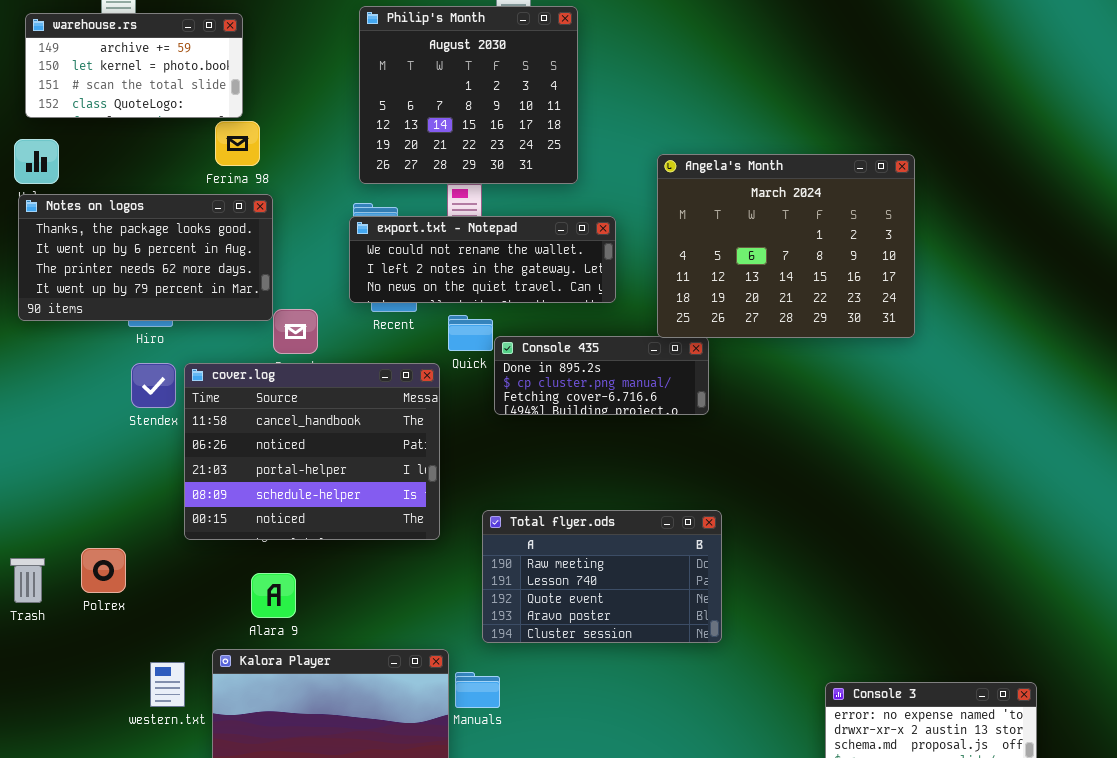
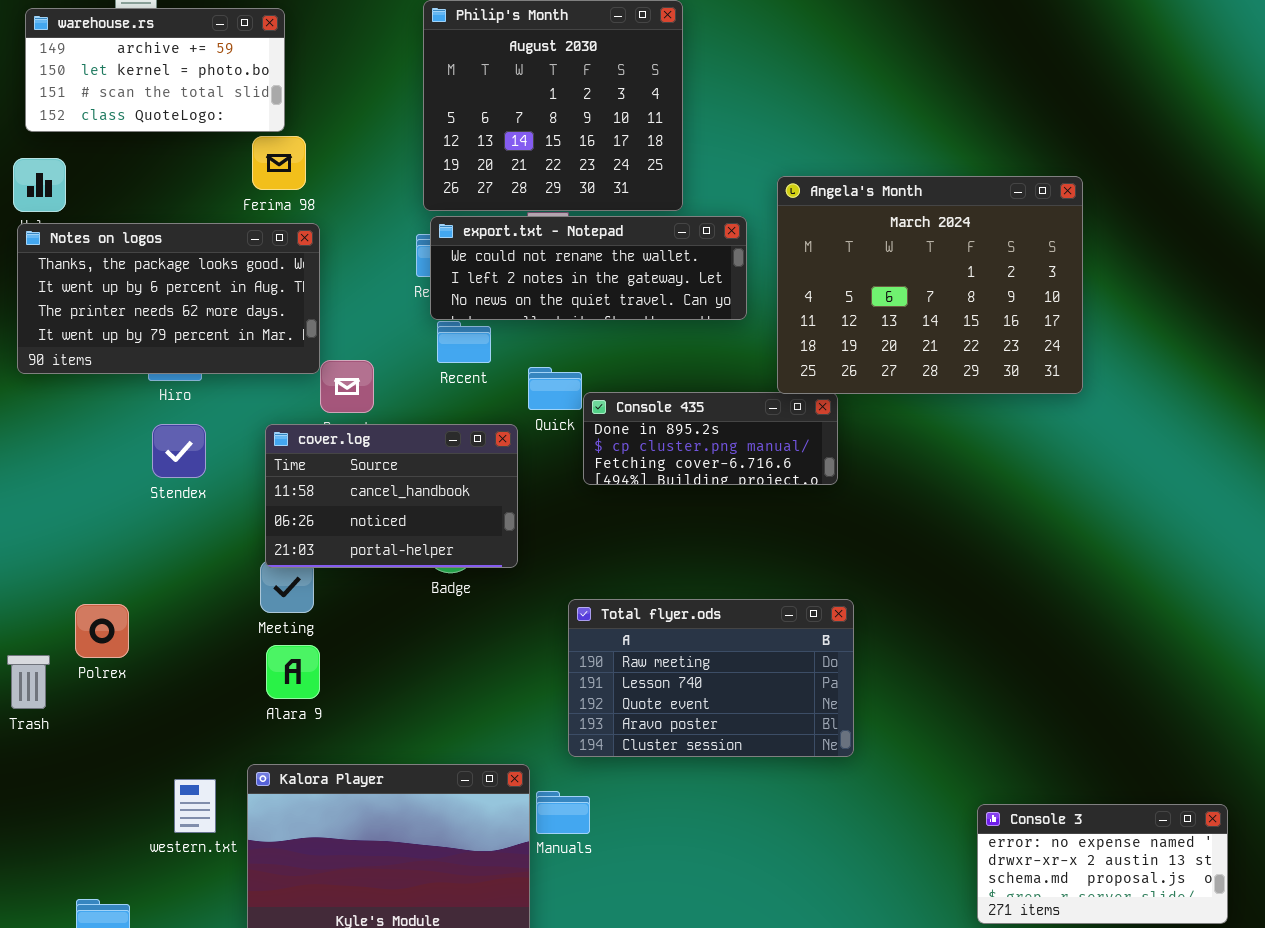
export.txt - Notepad: [349,216,616,303] -> [430,216,747,320], moved
cover.log: [184,363,440,540] -> [265,424,518,568], resized
Polrex: [81,548,126,593] -> [75,604,129,658], moved
Alara 9: [251,573,296,618] -> [266,645,320,699], moved

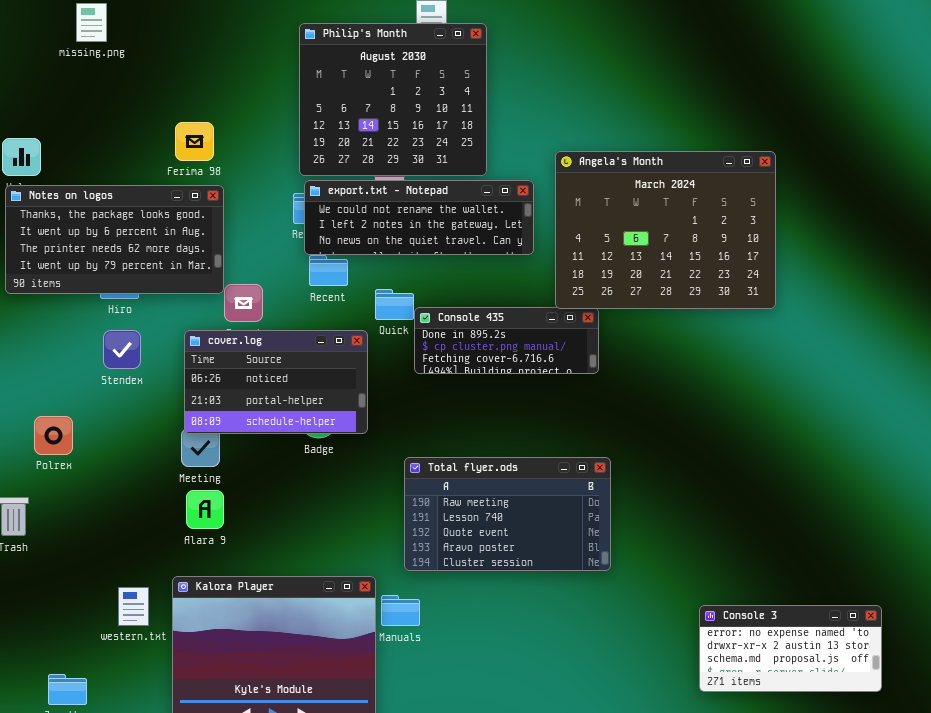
warehouse.rs: [25,8,285,132] -> none, closed
cover.log: [265,424,518,568] -> [184,330,368,434], scrolled down 1 row
Polrex: [75,604,129,658] -> [34,416,73,455], moved

